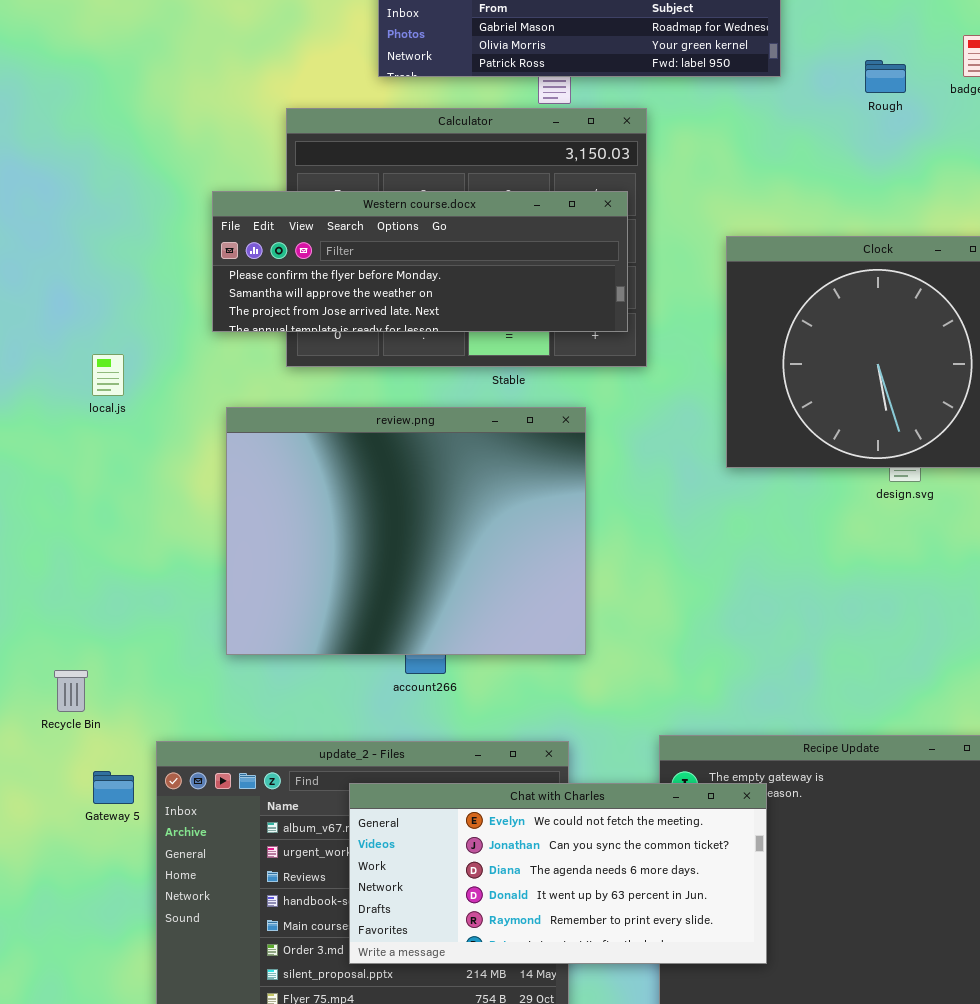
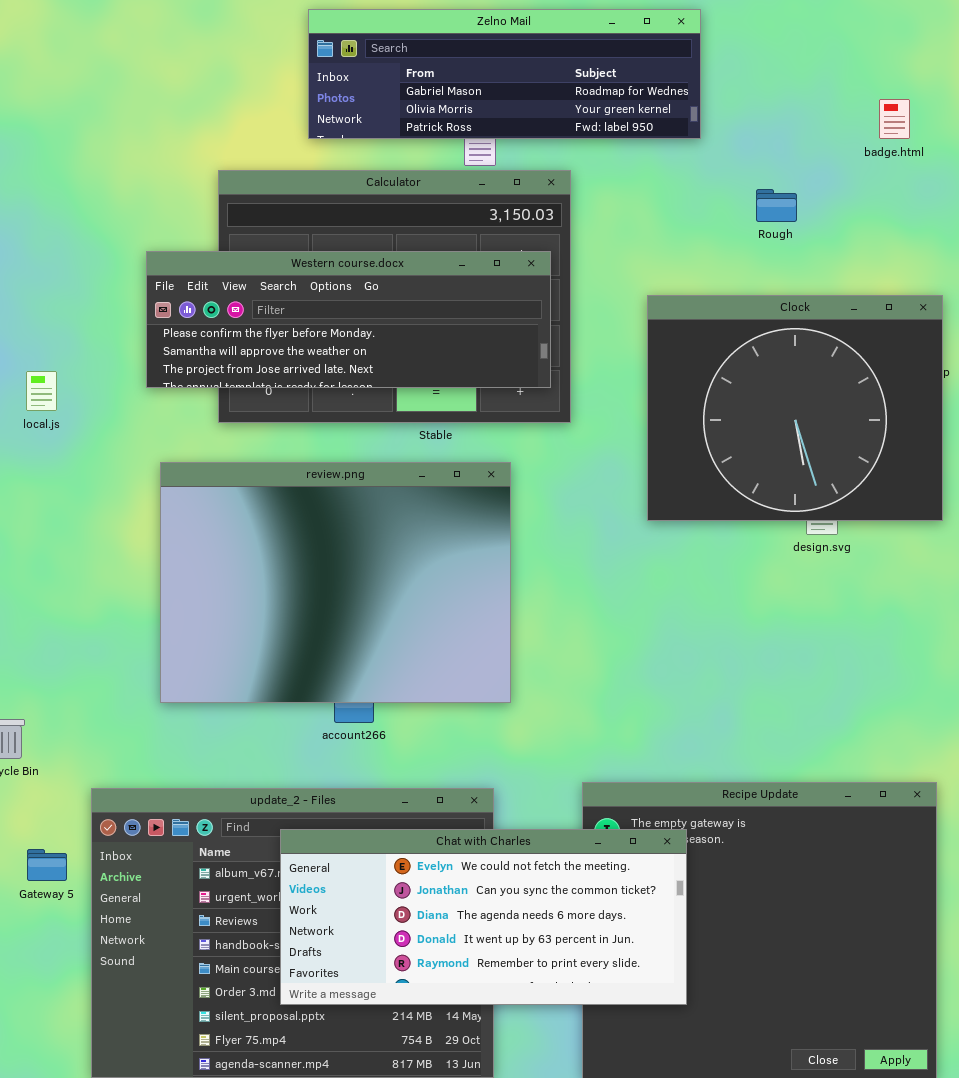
Rough: [865,60,906,93] -> [756,189,797,222], moved
local.js: [92,354,124,396] -> [26,371,57,411], moved
Gateway 5: [93,771,134,804] -> [27,849,67,881], moved

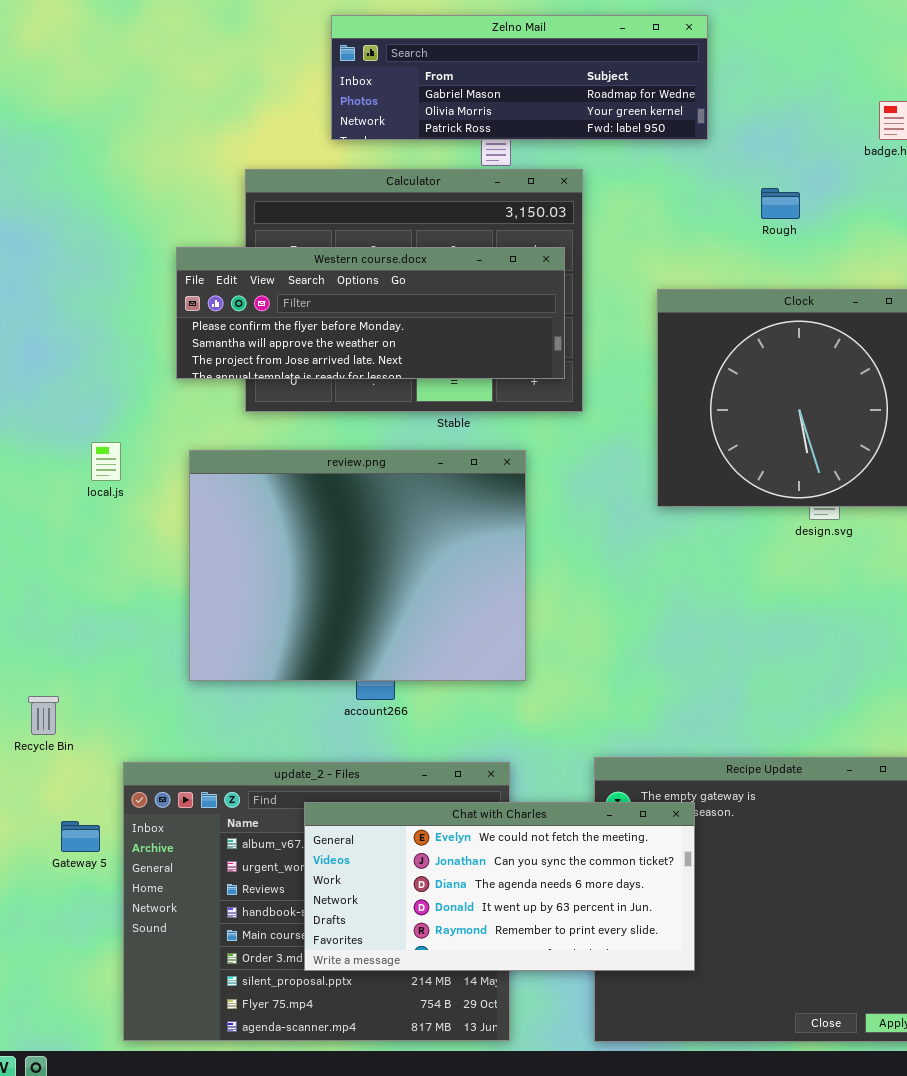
local.js: [26,371,57,411] -> [91,442,121,481], moved

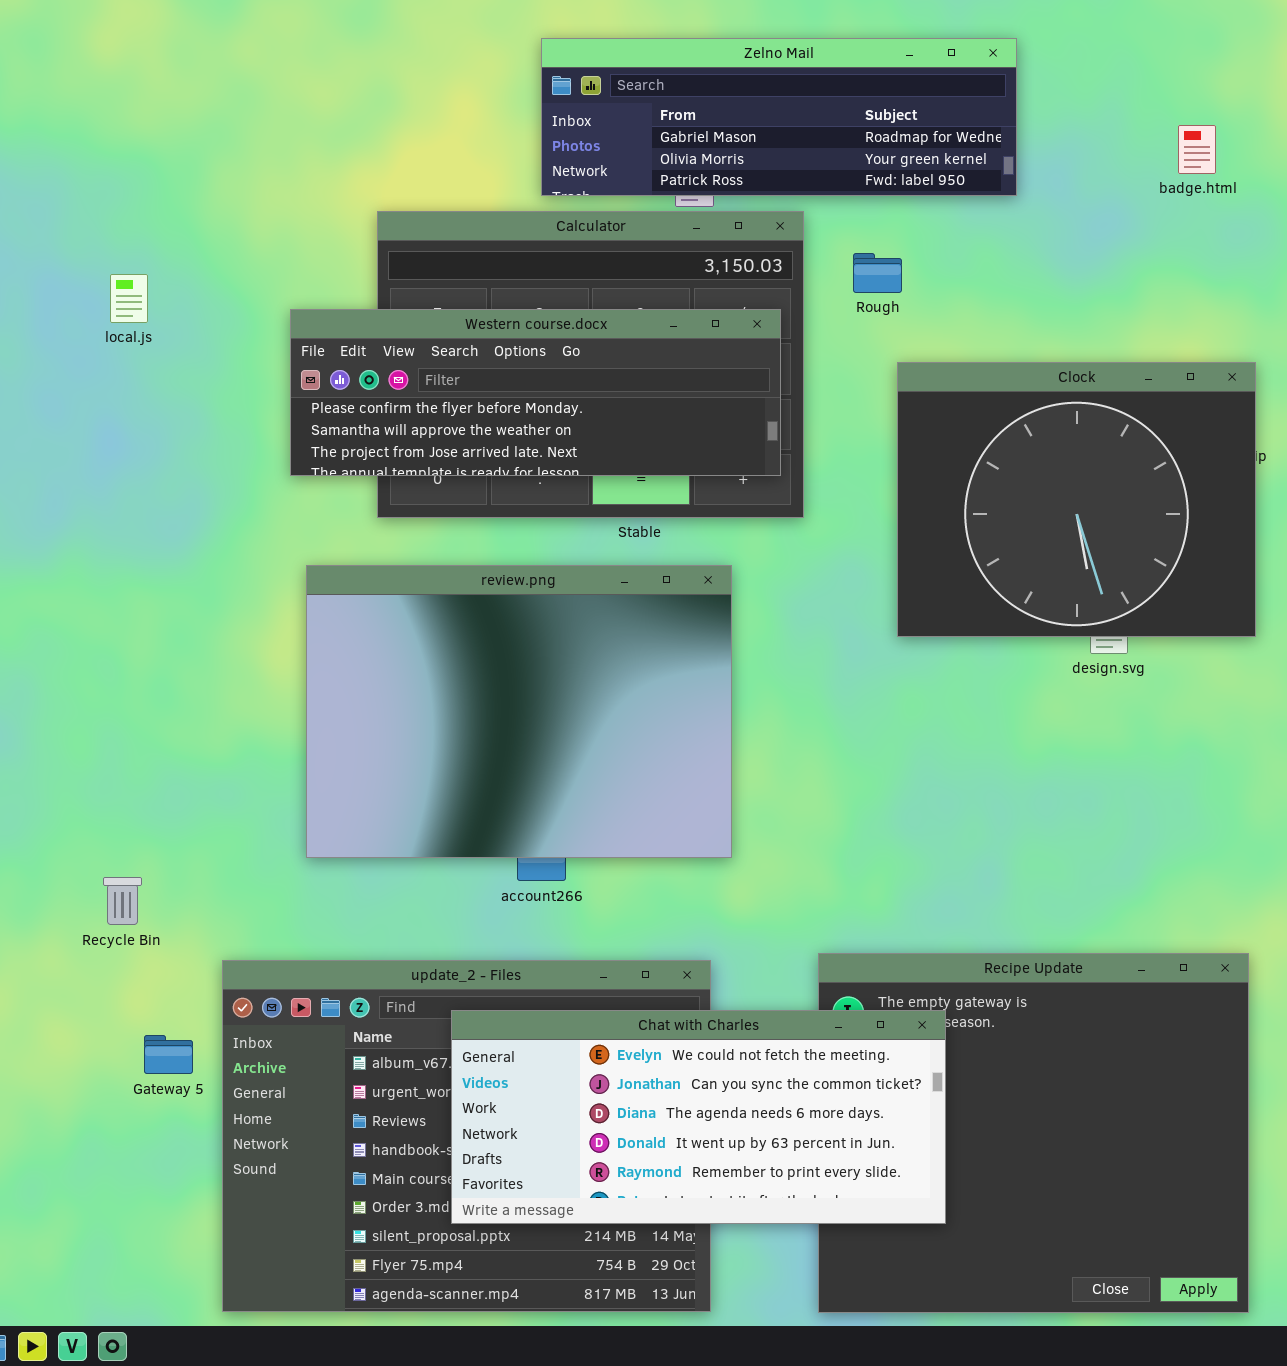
Zelno Mail: [331,15,708,140] -> [541,38,1017,196], moved
Rough: [761,188,800,219] -> [853,253,902,293], moved
local.js: [91,442,121,481] -> [110,274,148,323], moved

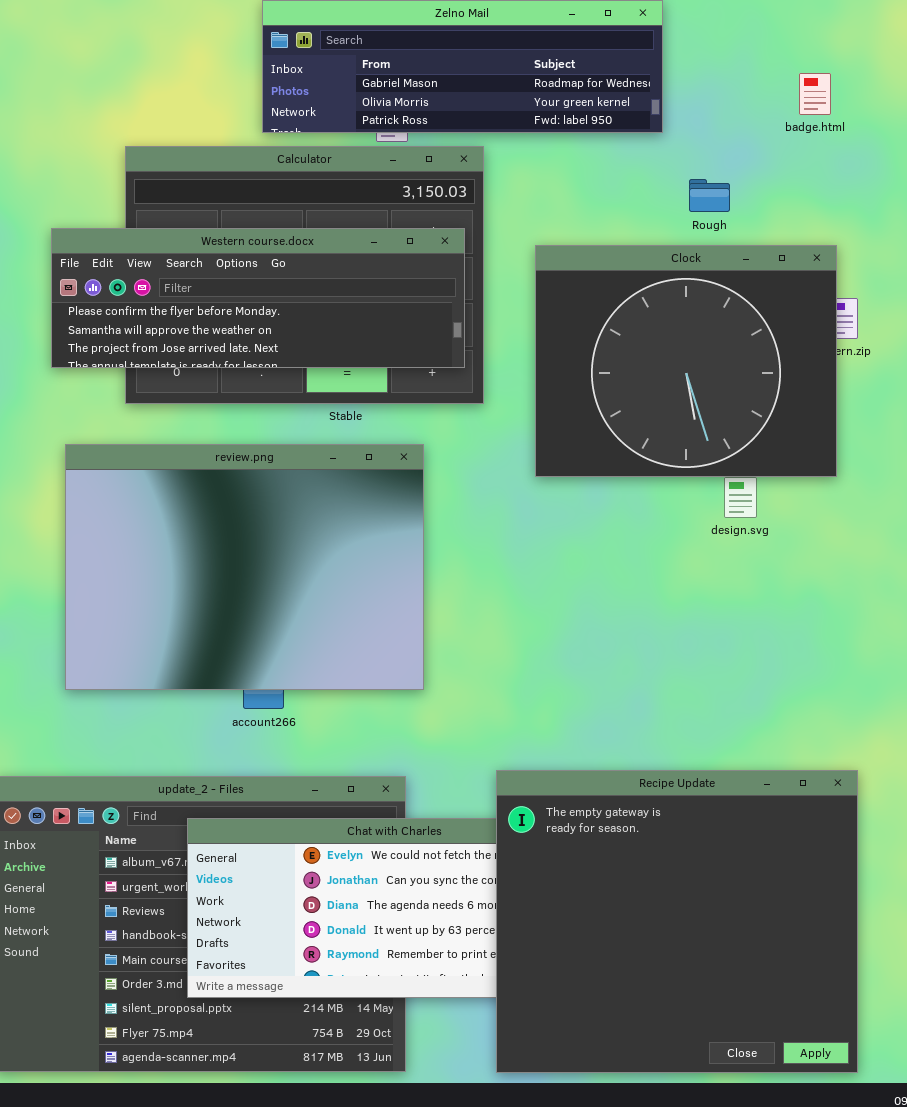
Rough: [853,253,902,293] -> [689,179,730,212], moved
Clock: [897,362,1256,637] -> [535,245,837,477], moved
Recipe Update: [818,953,1249,1313] -> [496,770,858,1073], raised

